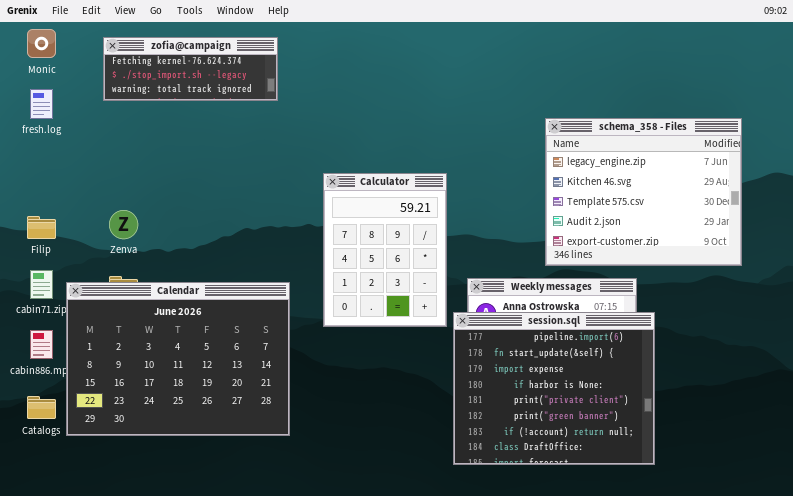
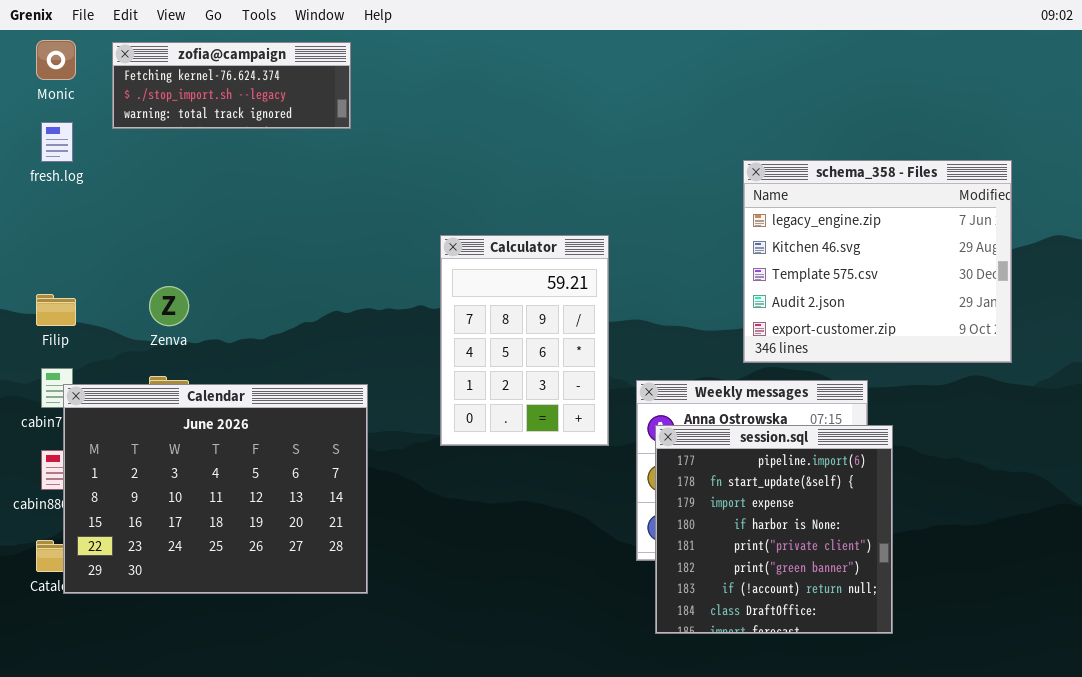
zofia@campaign: [103,37,278,101] -> [112,42,351,129], moved
Calendar: [66,282,290,436] -> [63,384,368,594], moved
session.sql: [453,312,655,465] -> [655,425,893,634], resized

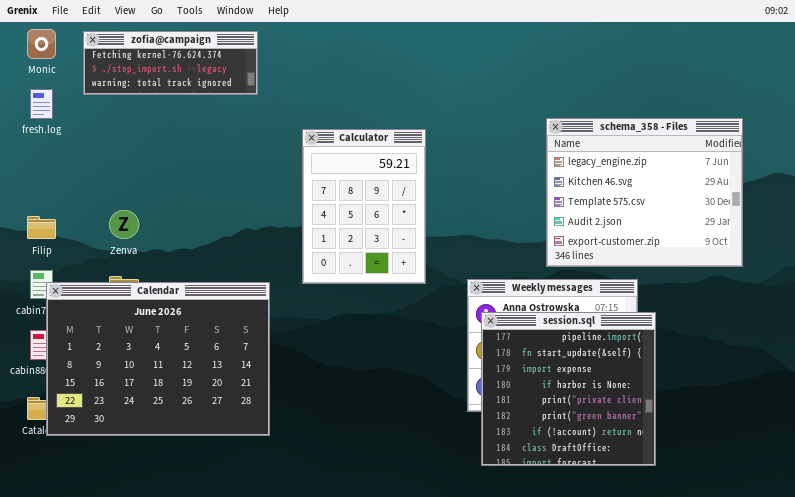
Calculator: [440,235,609,446] -> [302,129,426,284], moved

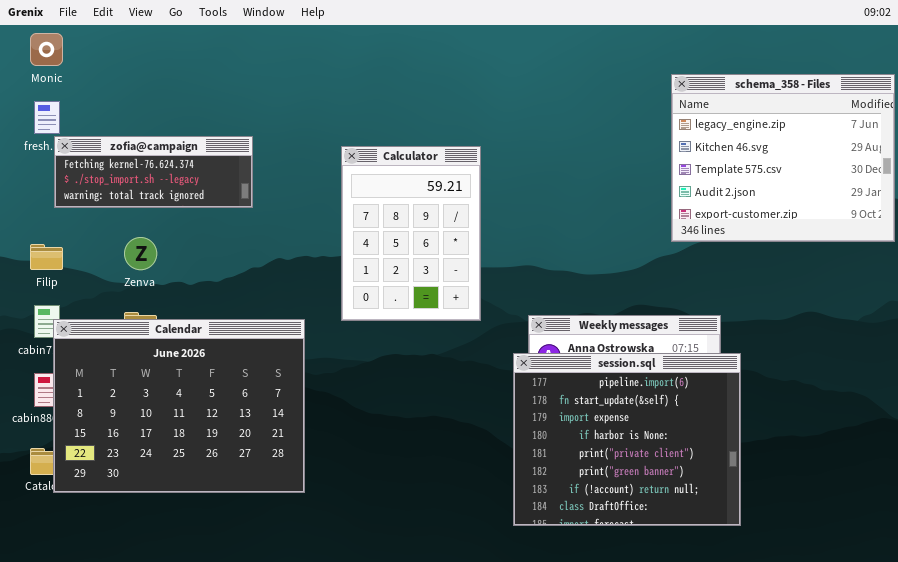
zofia@campaign: [83,31,258,95] -> [54,136,253,208], moved
schema_358 - Files: [546,118,743,267] -> [671,74,895,242], moved
session.sql: [481,312,656,466] -> [513,353,741,526], resized

